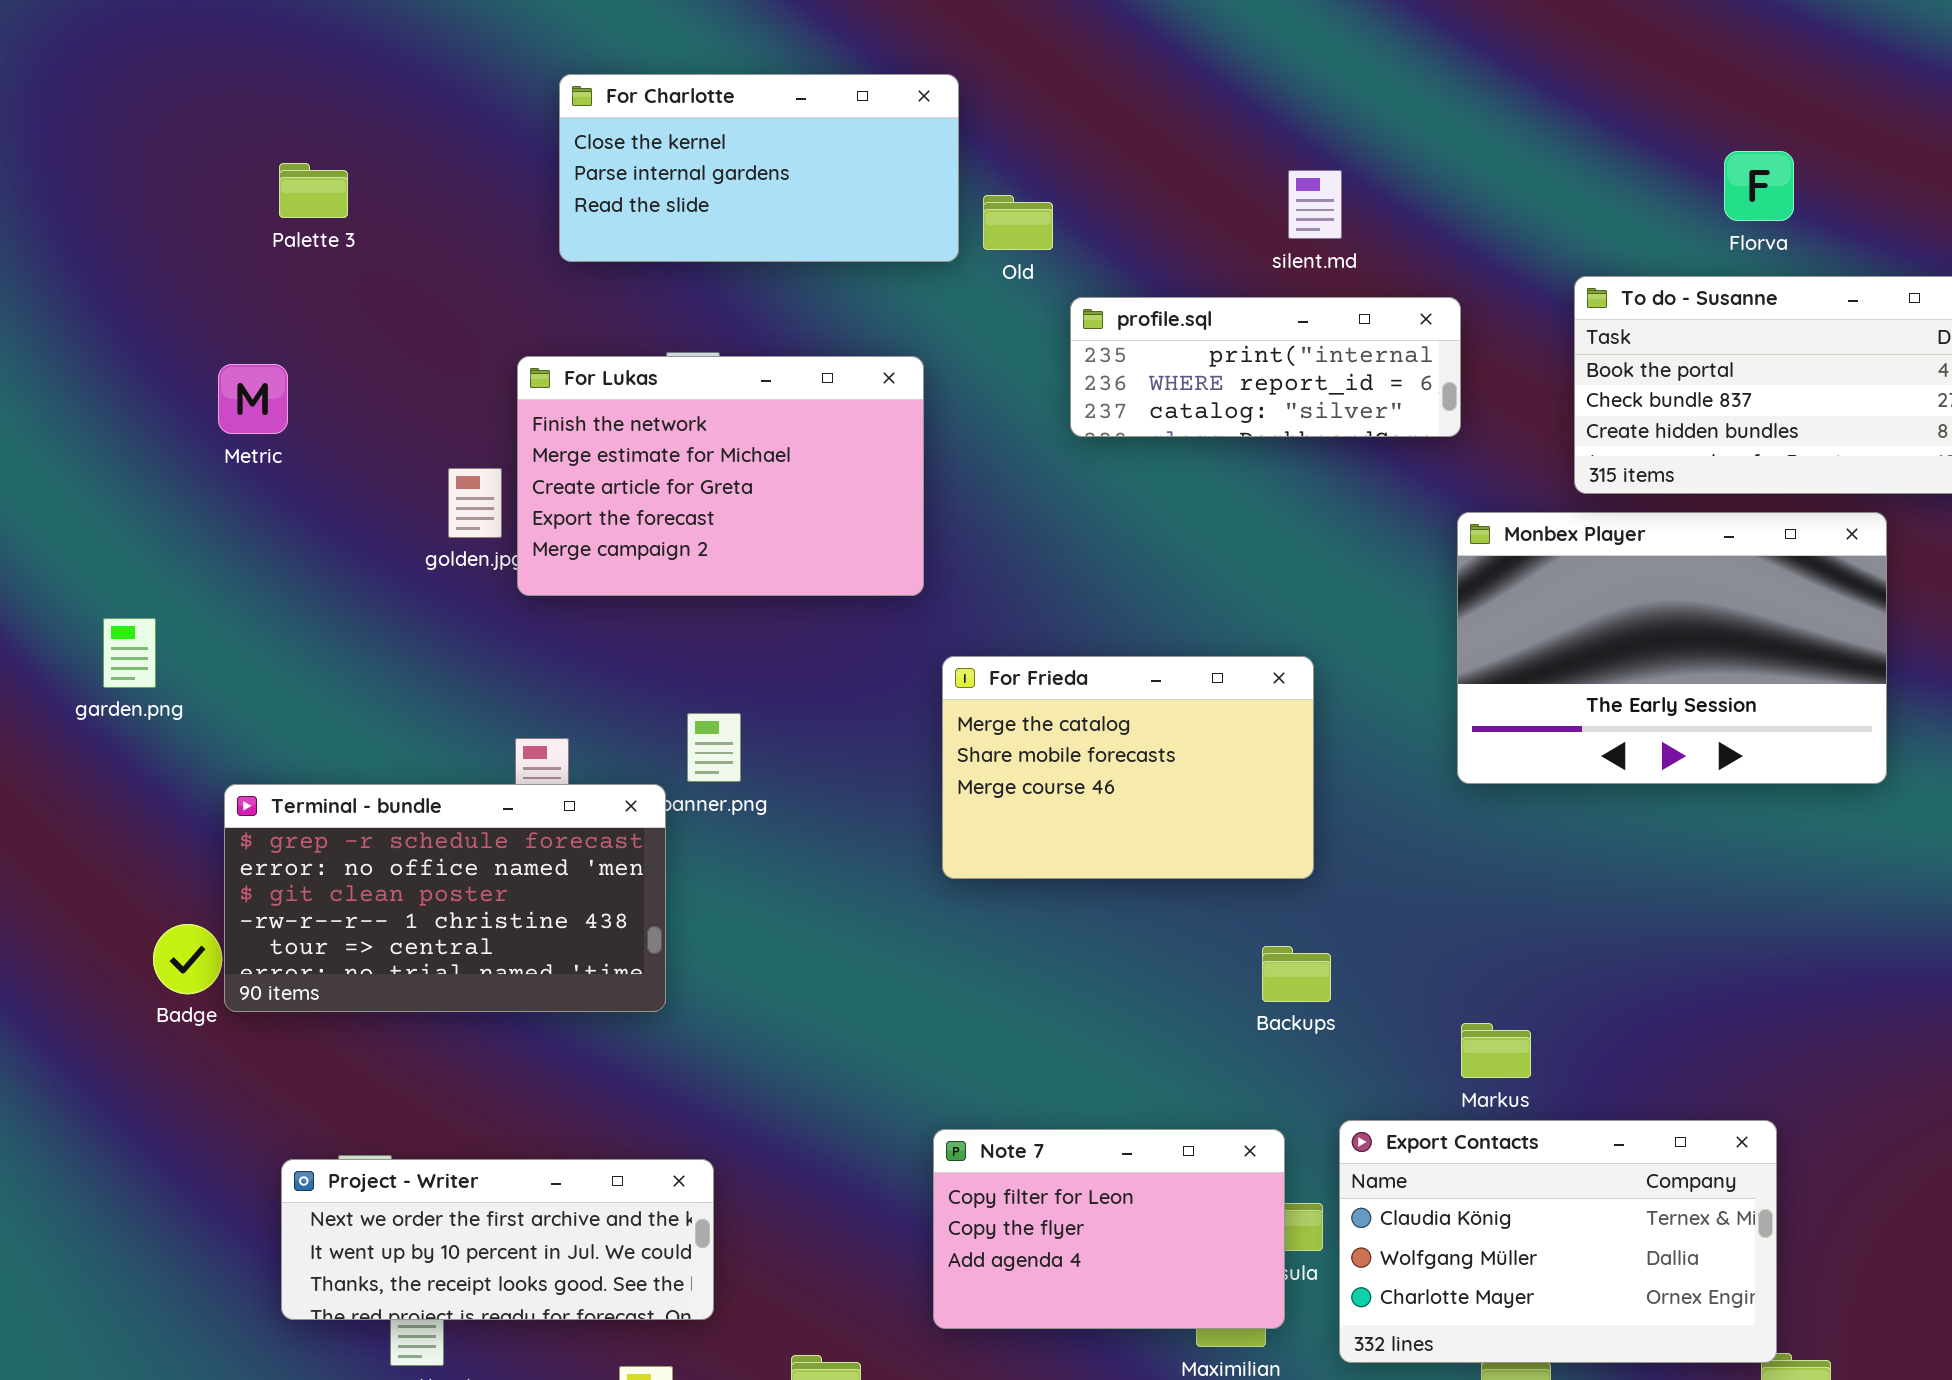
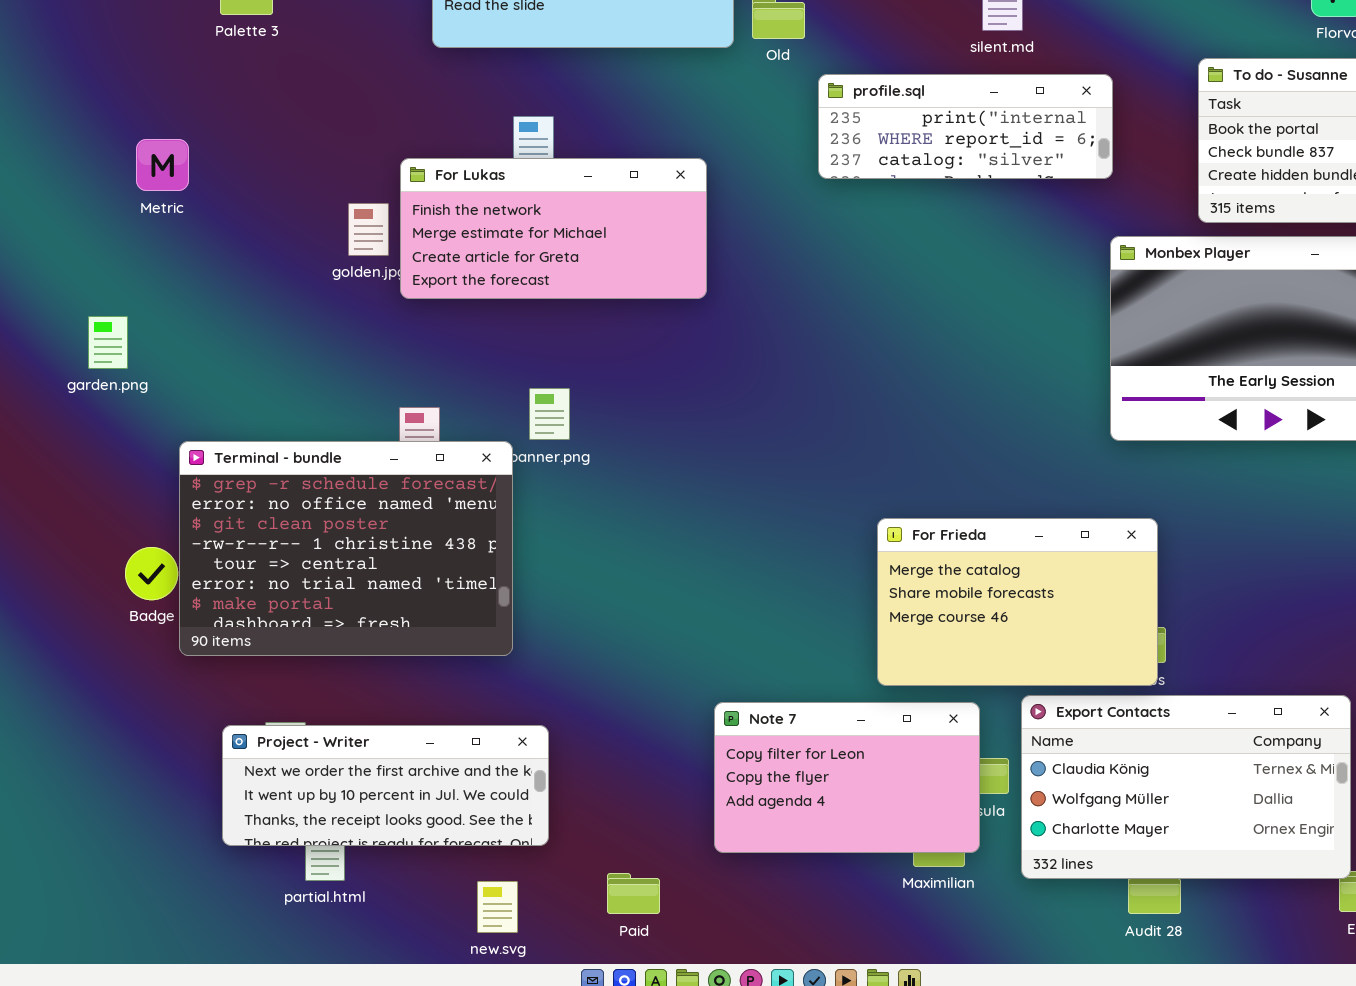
For Lukas: [517,356,924,596] -> [400,158,707,299], resized
Metric: [218,364,288,434] -> [136,139,189,191], moved
For Frieda: [942,656,1314,879] -> [877,518,1158,686], moved
Terminal - bundle: [224,784,666,1012] -> [179,441,513,656], resized

